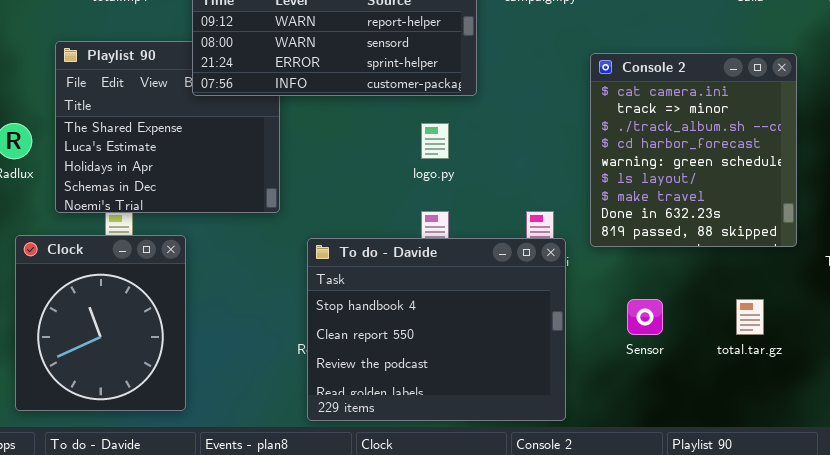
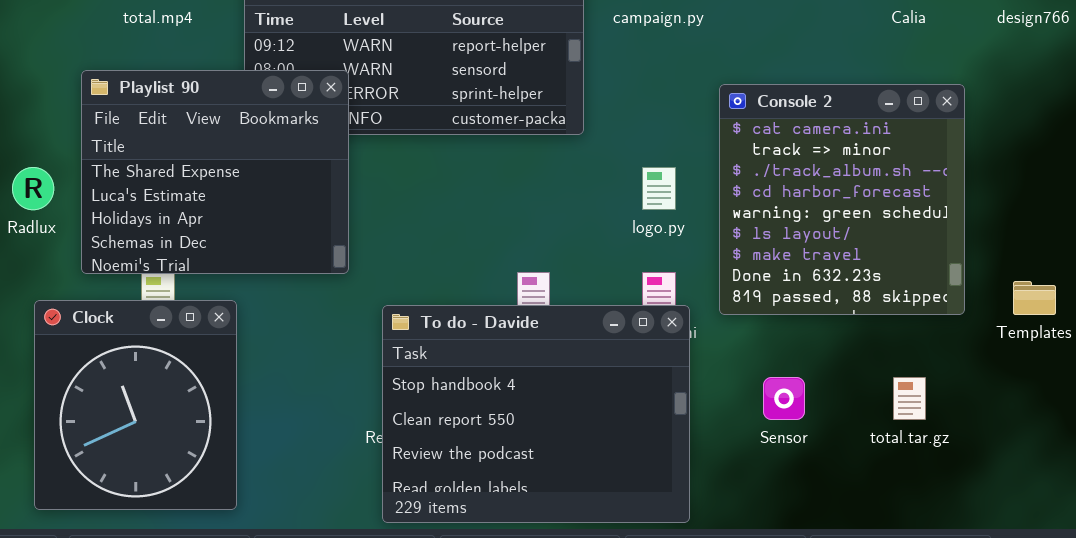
Playlist 90: [55,41,280,213] -> [81,70,349,274], raised
logo.py: [421,123,449,159] -> [642,167,676,210], moved

